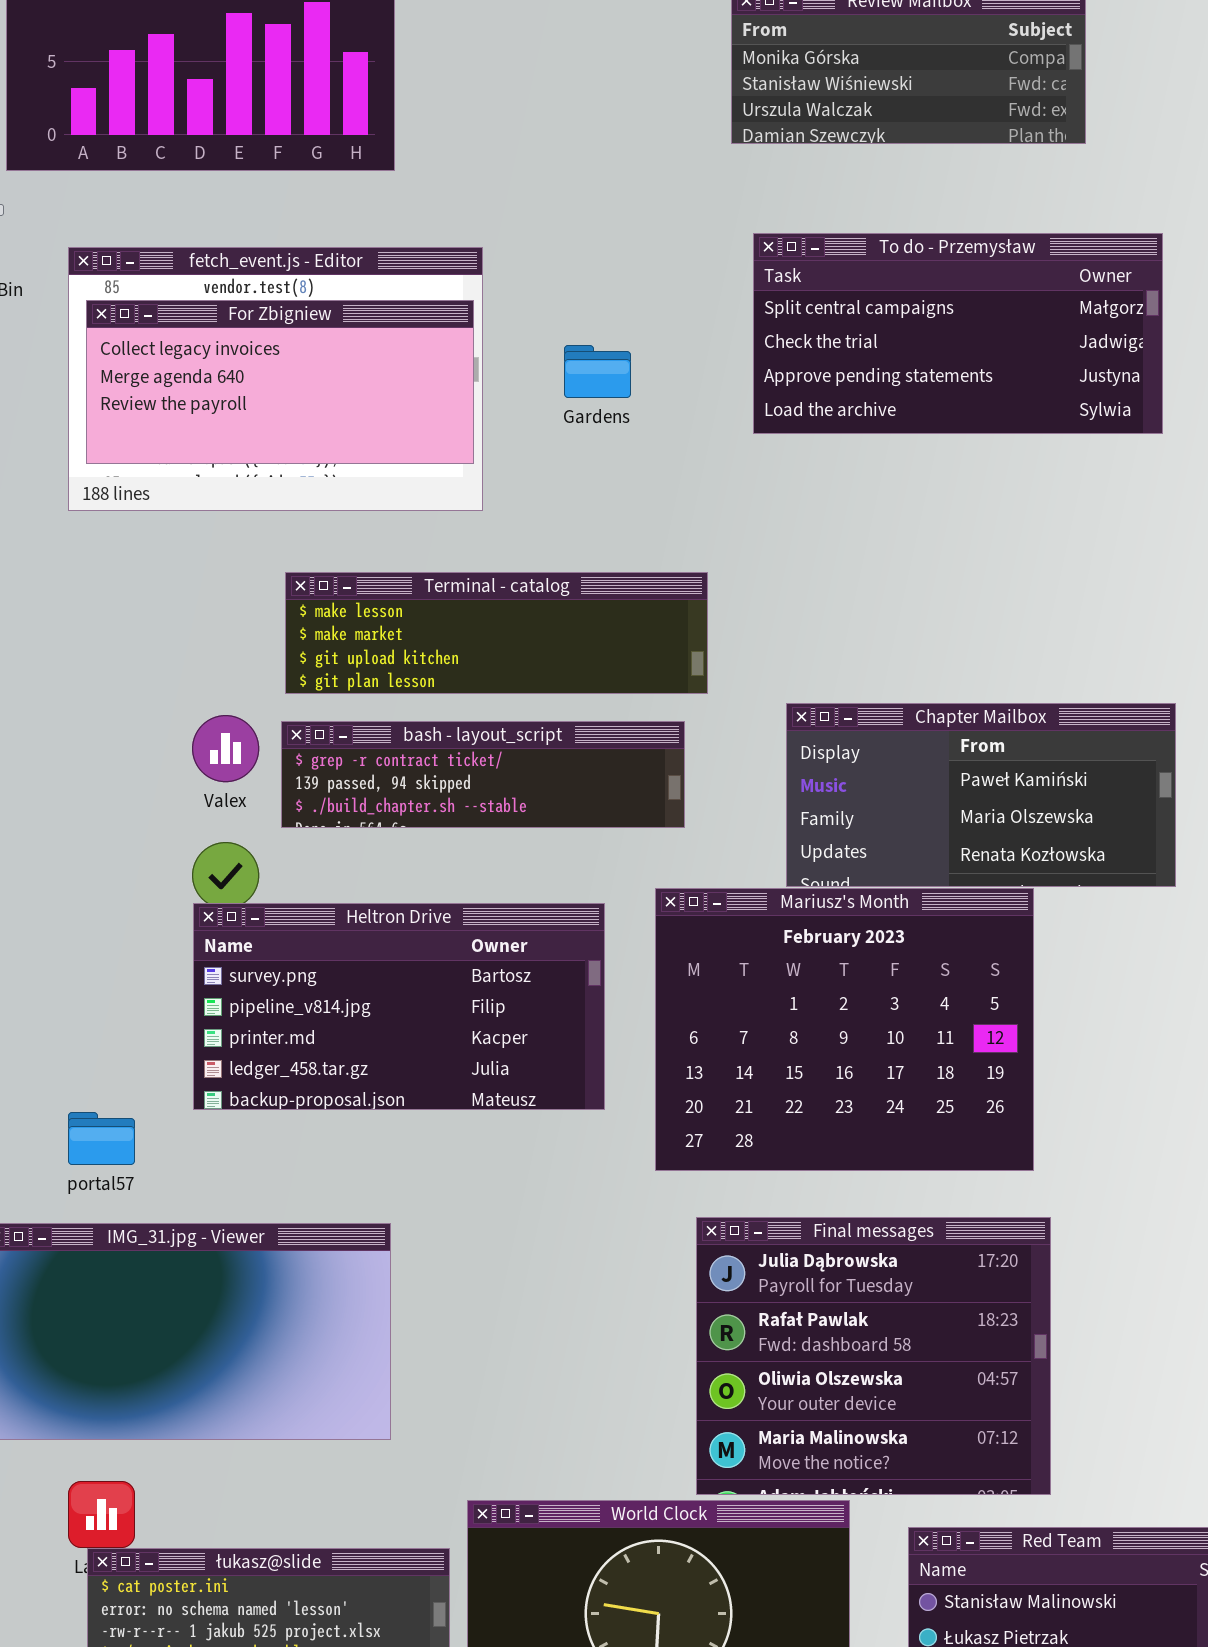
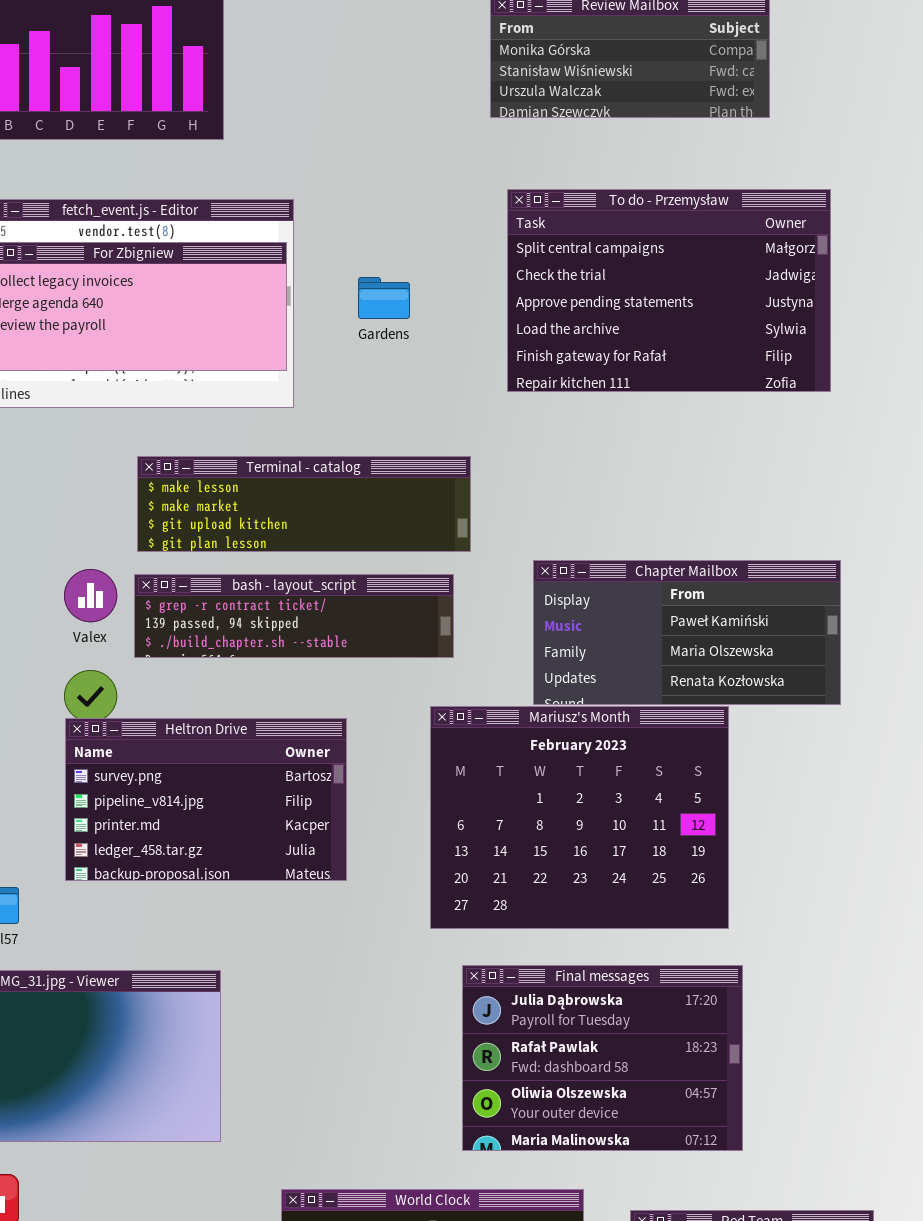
To do - Przemysław: [753,233,1163,434] -> [507,189,831,392], resized
Heltron Drive: [193,903,605,1110] -> [65,718,347,881], resized
Final messages: [696,1217,1051,1495] -> [462,965,743,1151], resized

